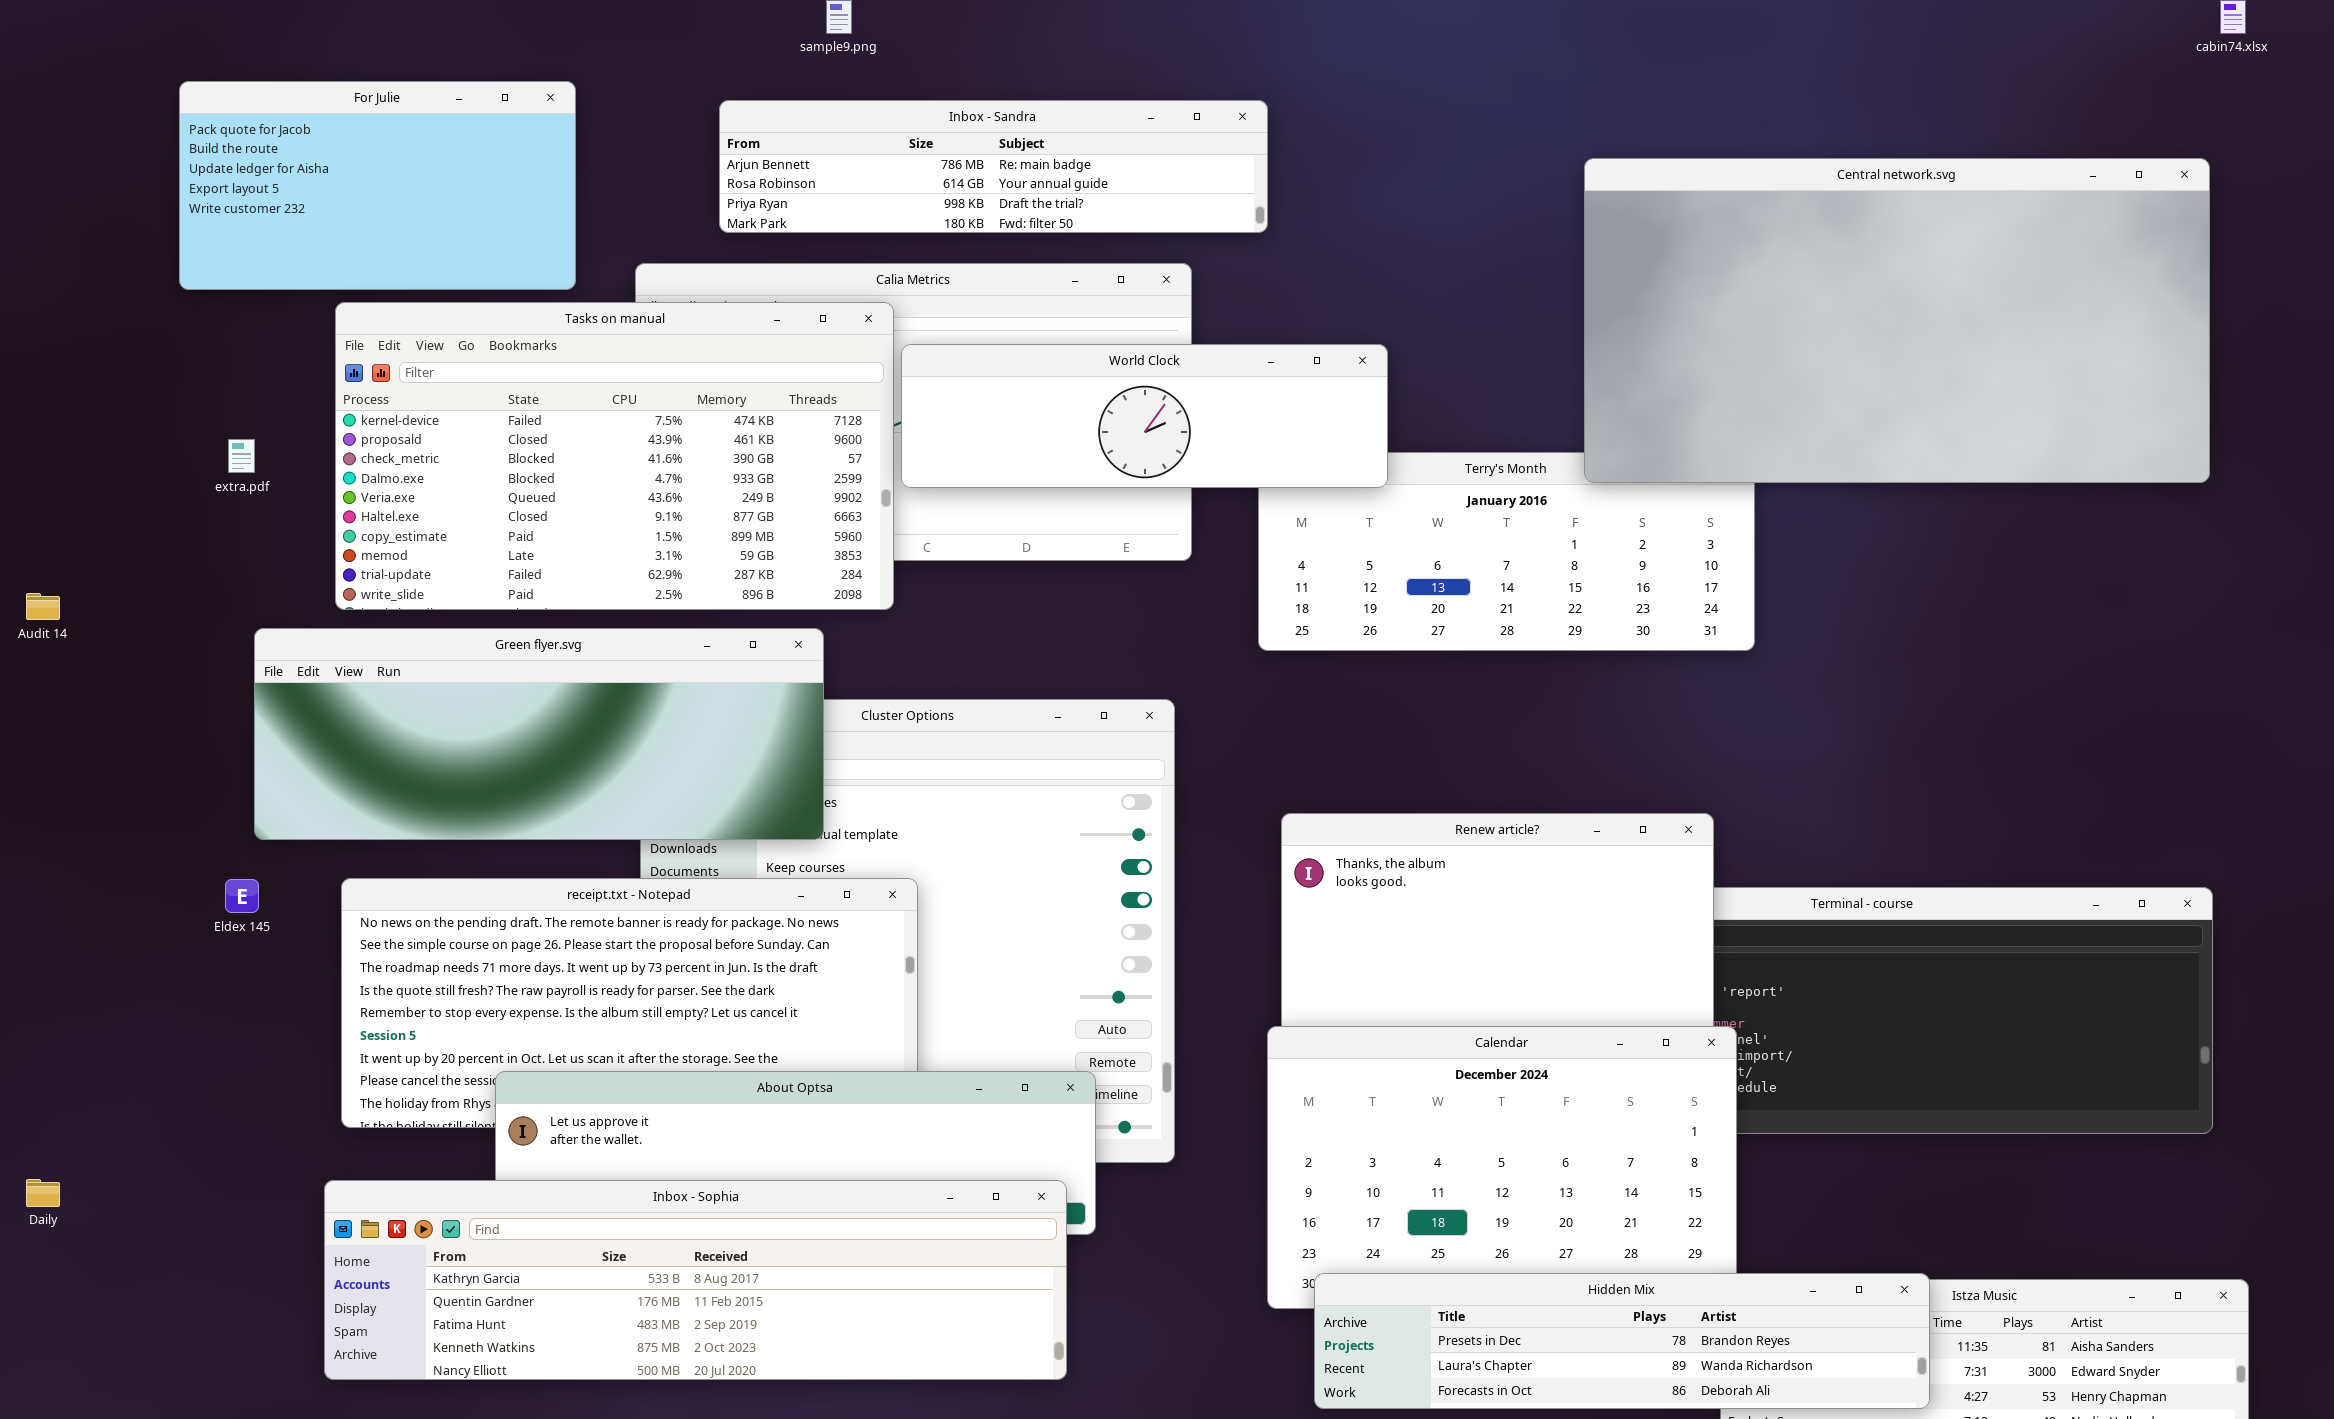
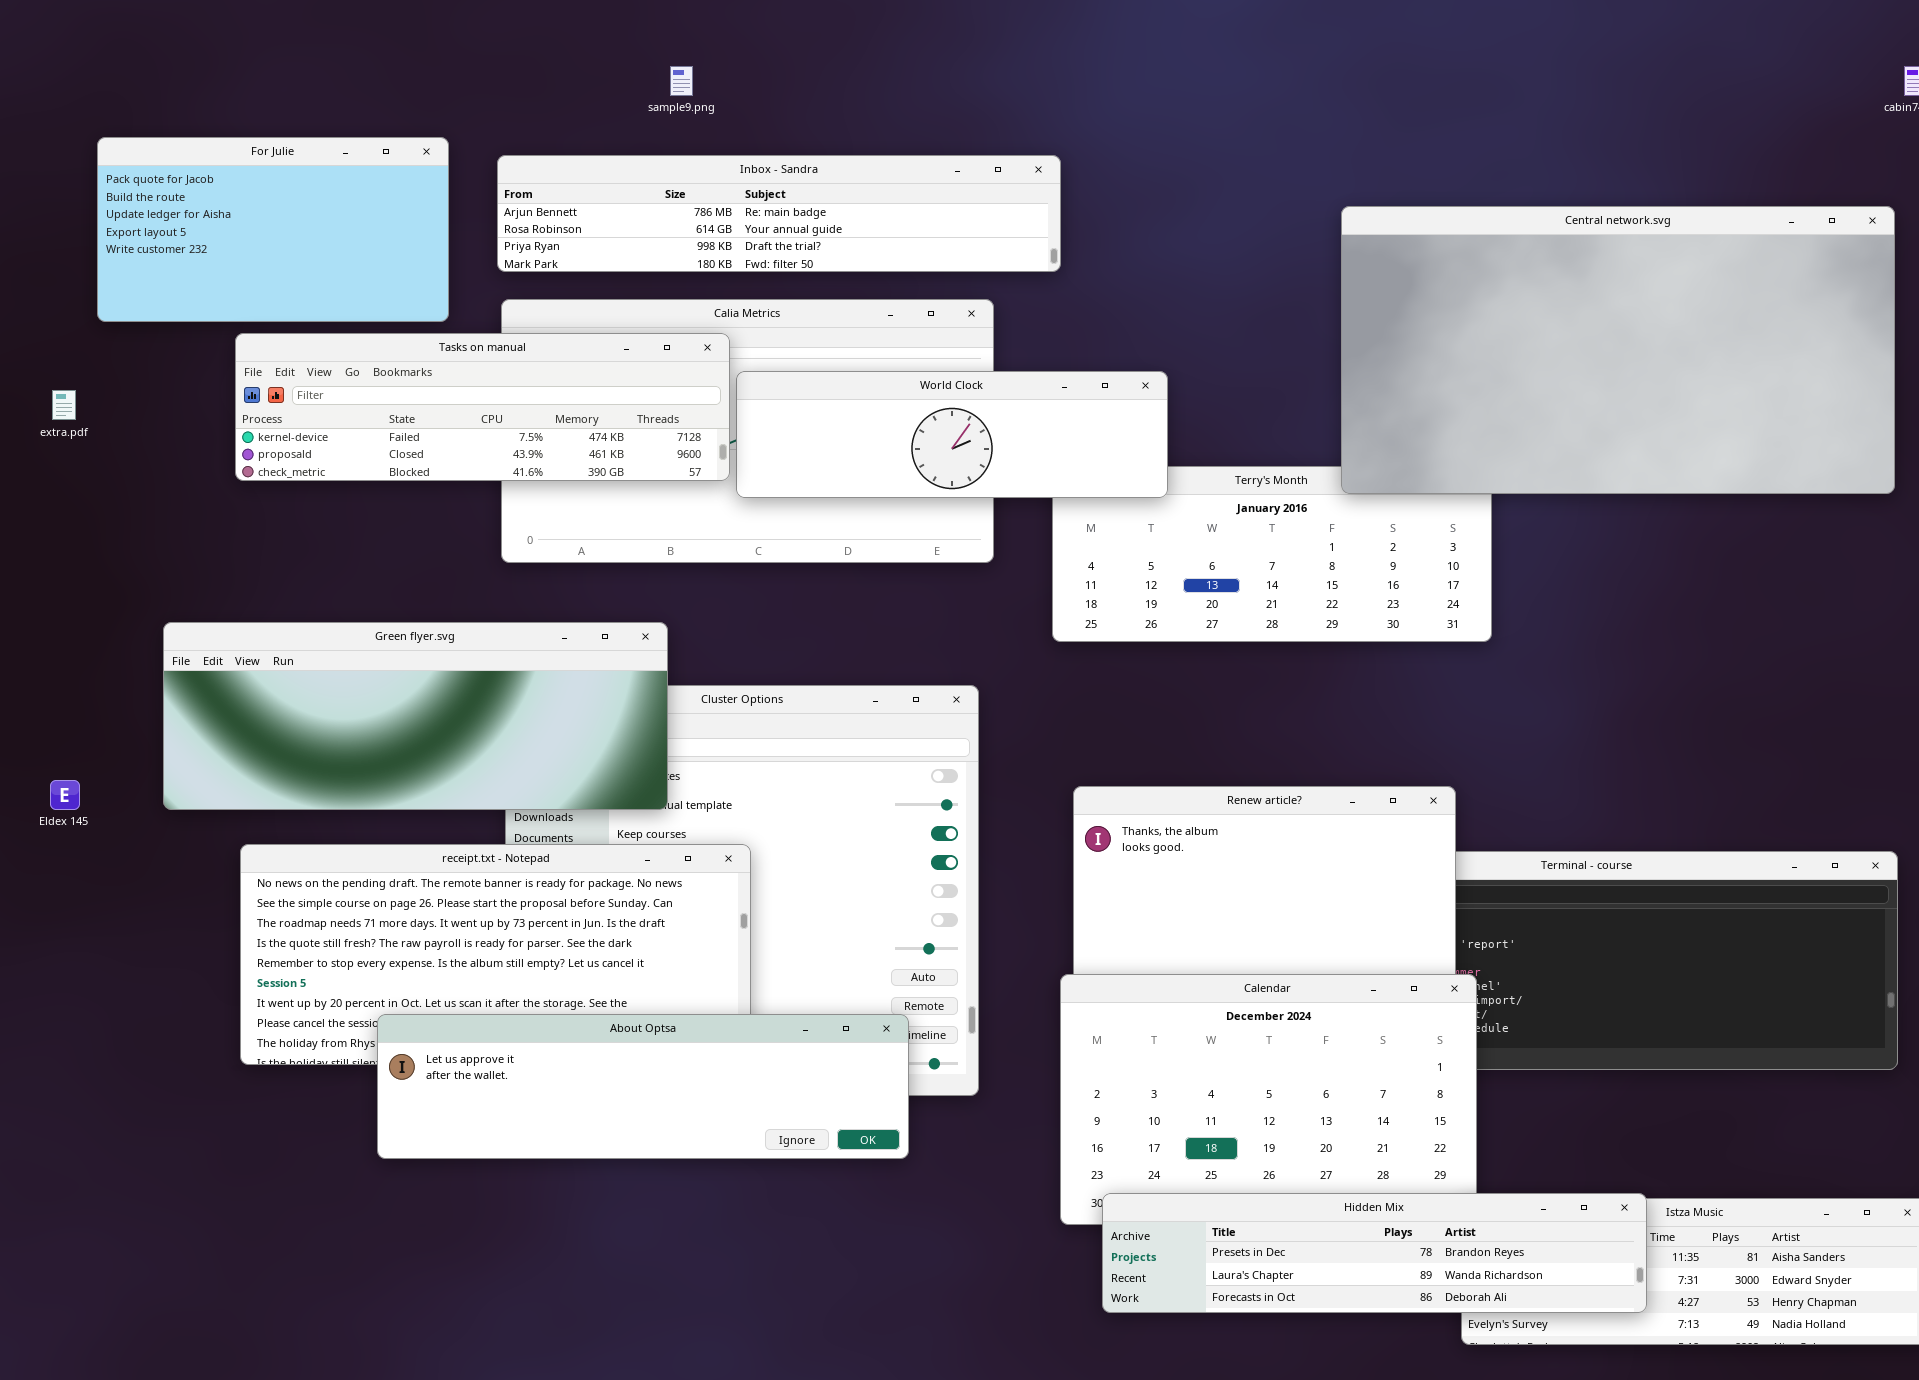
Inbox - Sandra: [719,100,1268,233] -> [497,155,1061,272], resized
Tasks on manual: [335,302,894,610] -> [235,333,730,481], resized
extra.pdf: [228,439,255,473] -> [52,390,76,420], moved
Eldex 145: [225,879,259,913] -> [50,780,80,810], moved
Inbox - Sophia: [324,1180,1067,1380] -> none, closed

